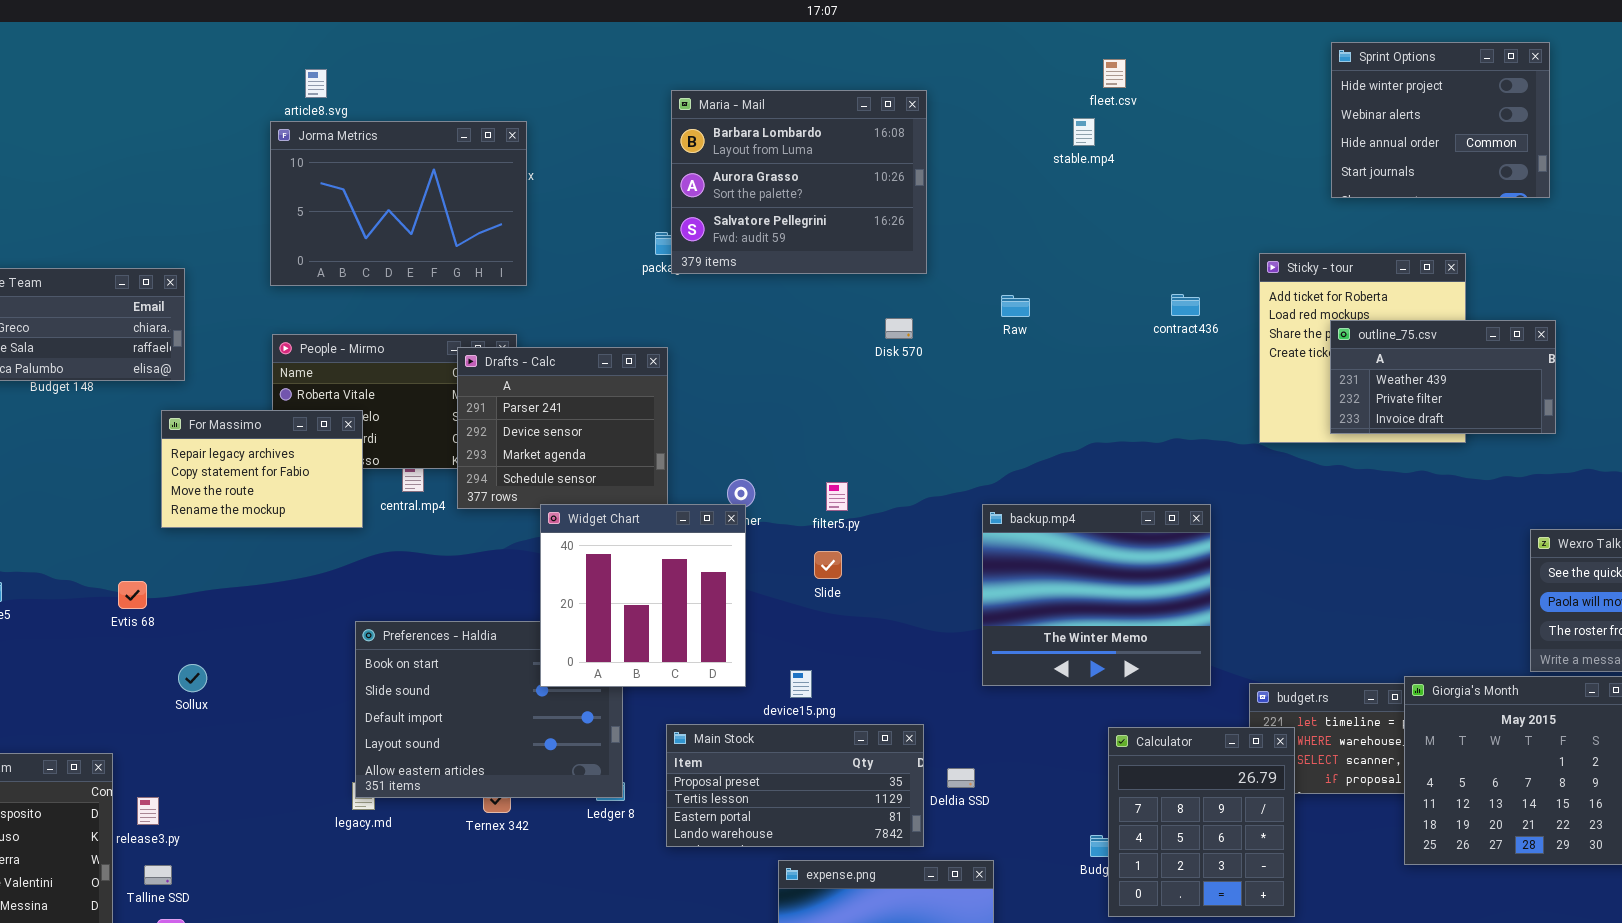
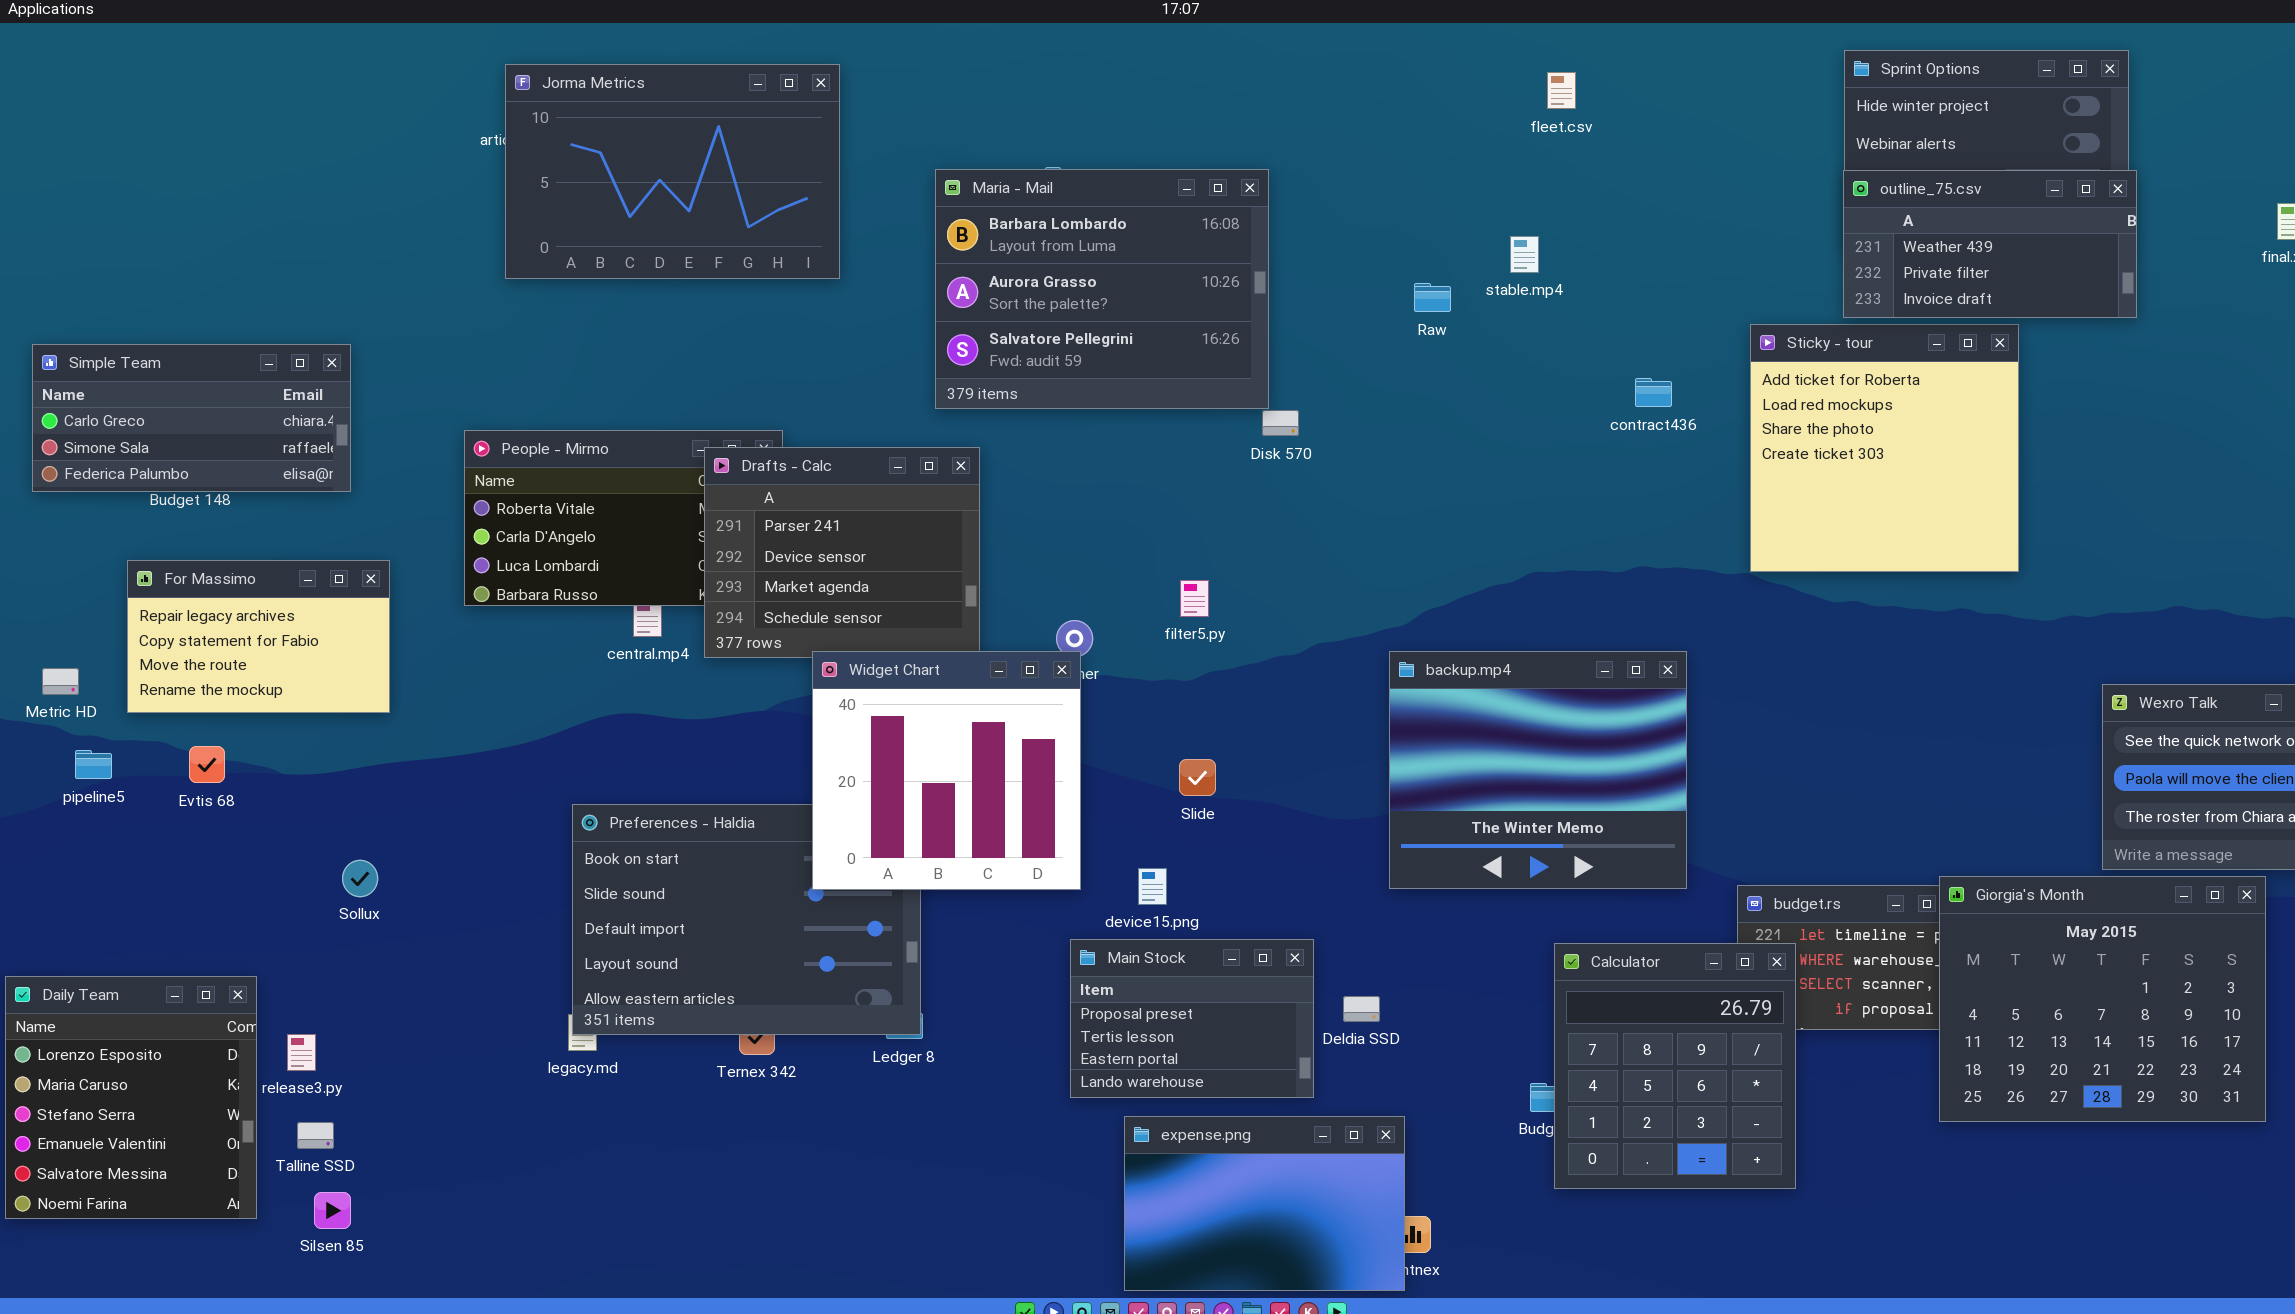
Maria - Mail: [671,90,927,274] -> [935,169,1269,409], moved
stable.mp4: [1073,118,1095,146] -> [1510,236,1539,273], moved
Jorma Metrics: [270,121,527,286] -> [505,64,840,279], moved
Raw: [1001,295,1030,317] -> [1414,283,1451,312], moved
outline_75.csv: [1330,320,1556,434] -> [1843,170,2137,318], moved
For Massimo: [161,410,363,528] -> [127,560,390,713], moved
filter5.py: [826,482,848,511] -> [1180,580,1209,617], moved
Slide: [814,551,842,579] -> [1179,759,1216,796], moved
Evtis 68: [118,581,147,609] -> [189,746,225,783], moved
Main Stock: [666,724,924,847] -> [1070,939,1314,1098], resized

